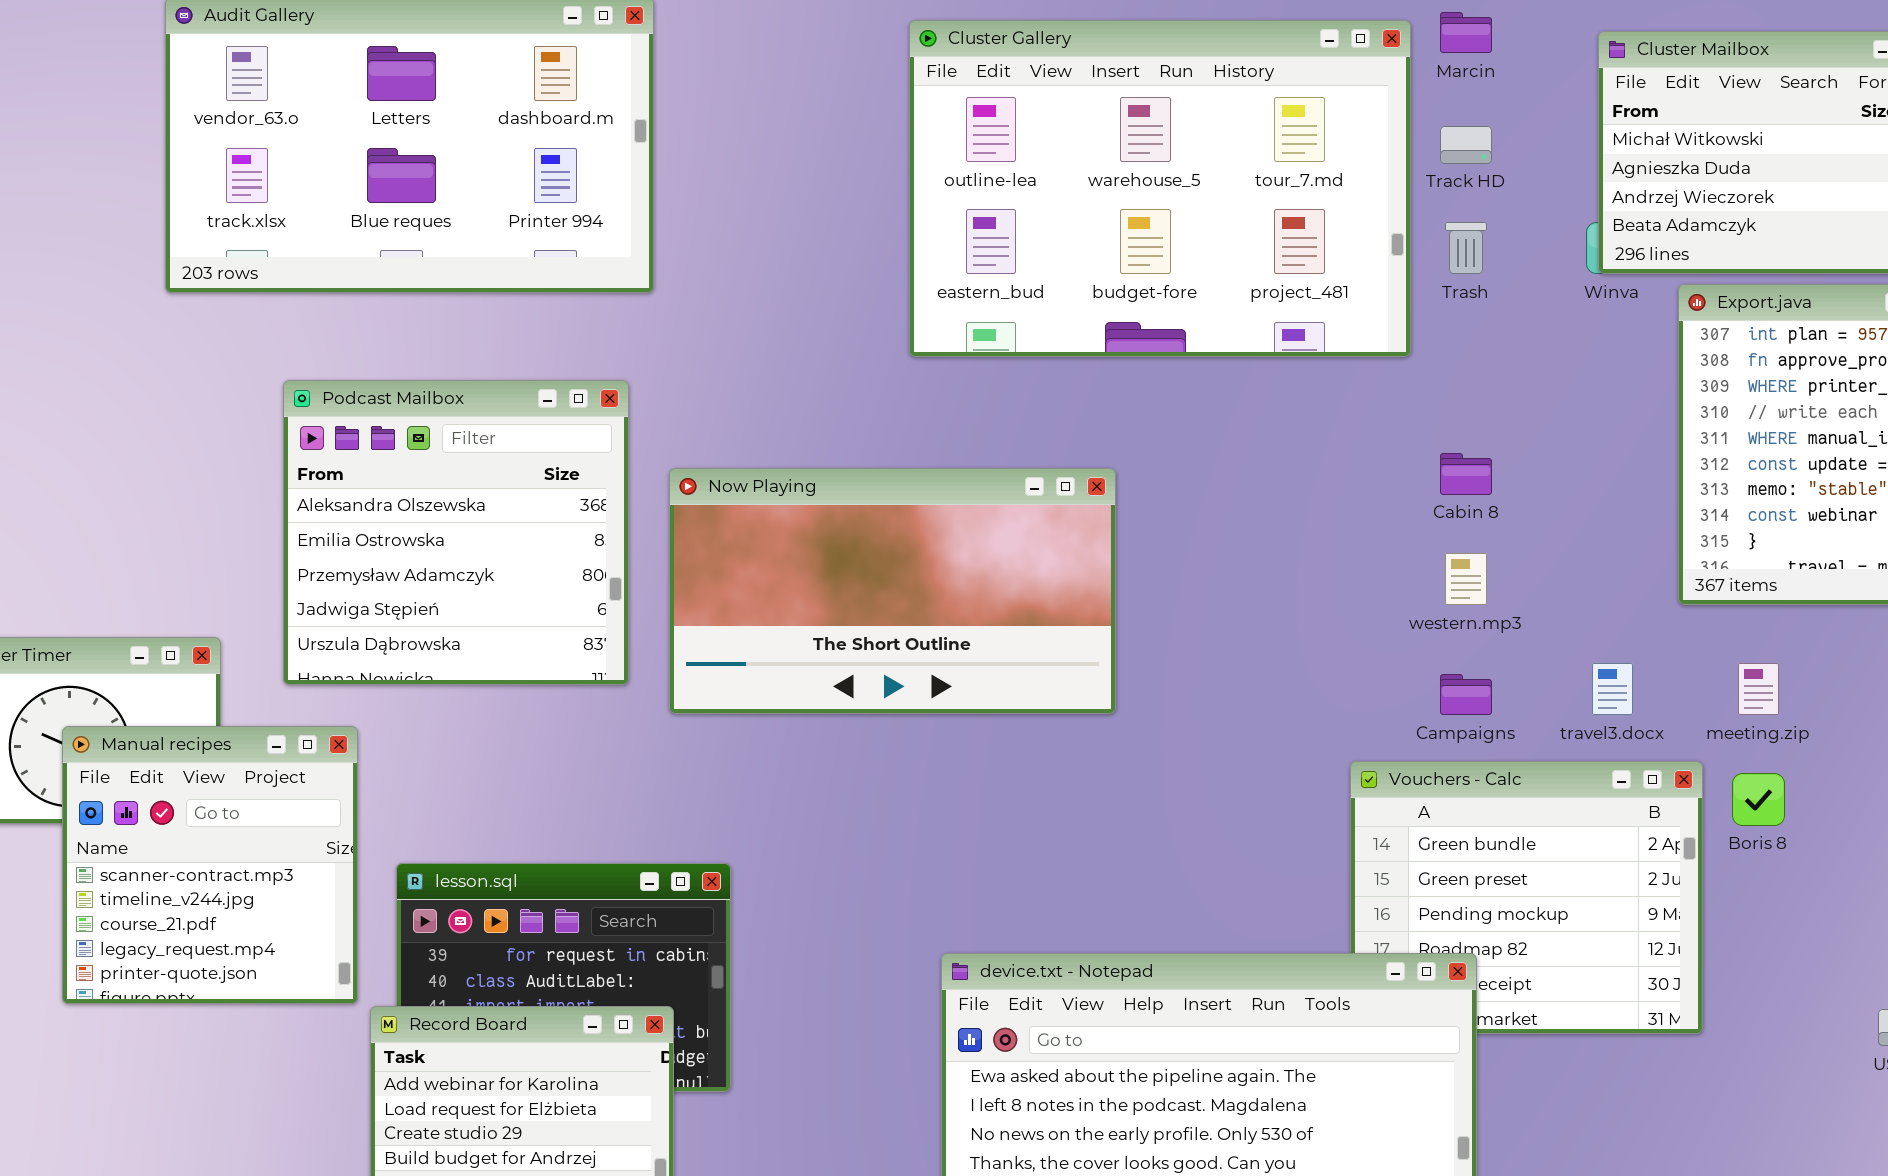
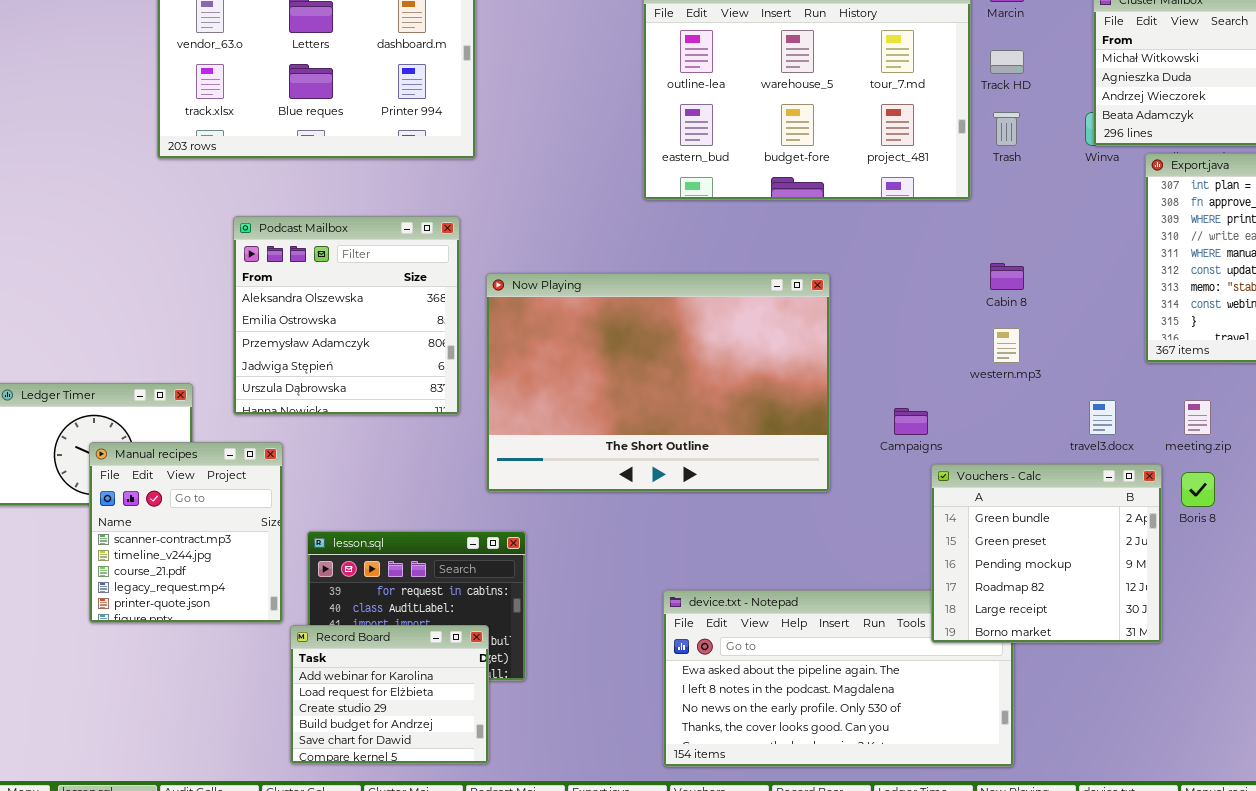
Now Playing: [669,468,1116,714] -> [486,273,830,492], resized
Campaigns: [1440,674,1492,715] -> [894,408,928,435], moved
Vouchers - Calc: [1350,761,1703,1034] -> [931,464,1162,643], raised

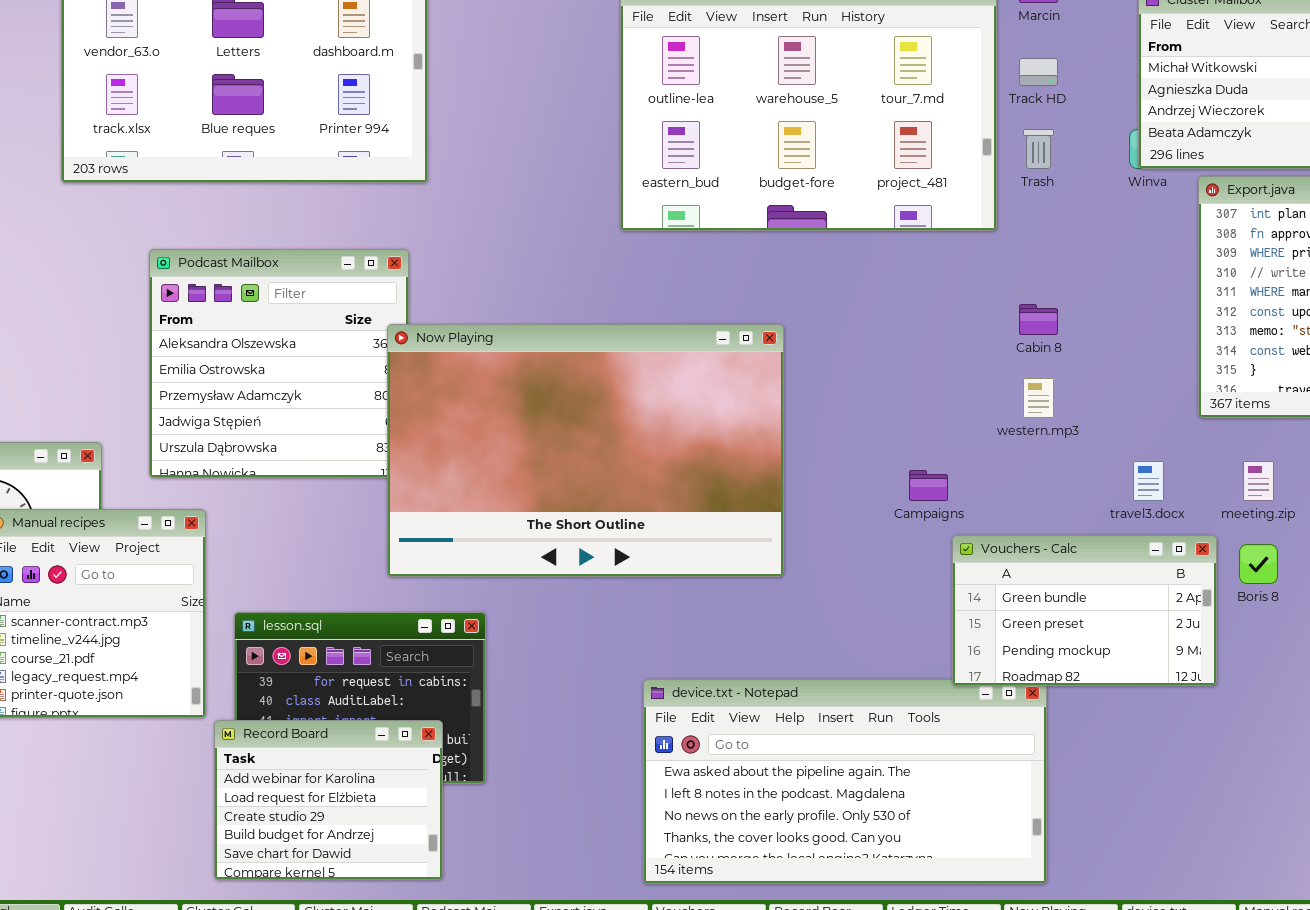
Now Playing: [486,273,830,492] -> [387,324,784,577], moved
Vouchers - Calc: [931,464,1162,643] -> [952,535,1217,686], resized

